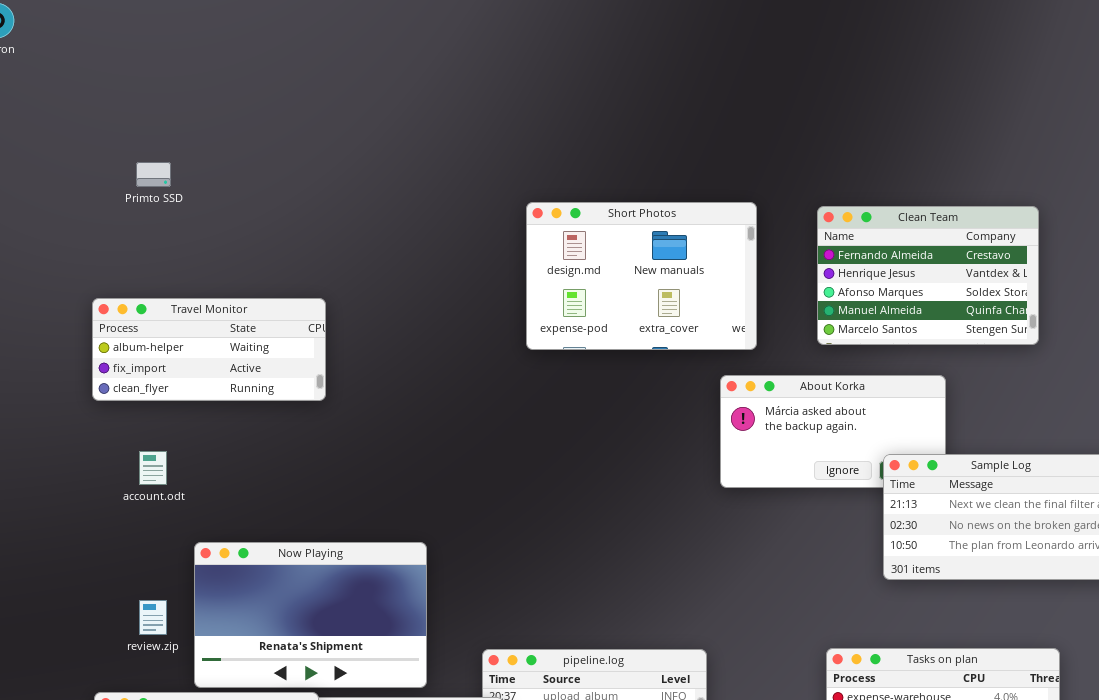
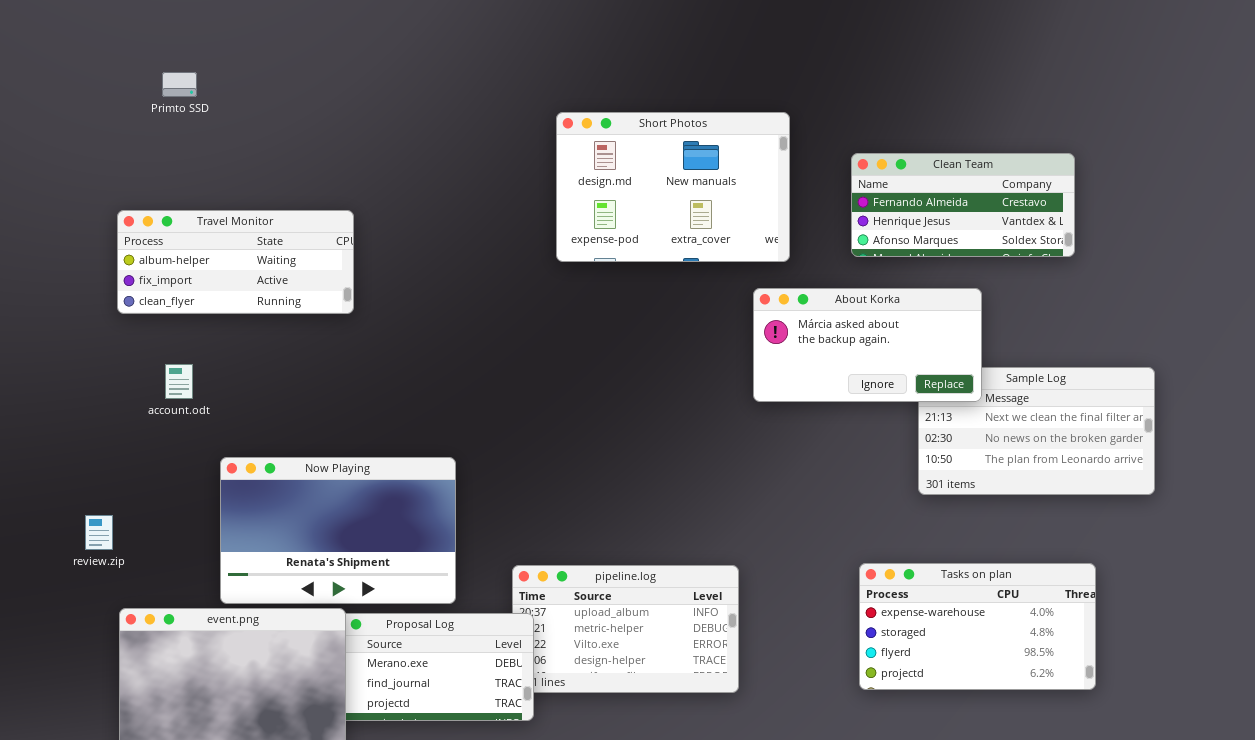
Clean Team: [817,206,1039,345] -> [851,153,1075,257], resized
About Korka: [720,375,946,488] -> [753,288,982,402], raised
review.zip: [139,600,167,635] -> [85,515,113,550], moved

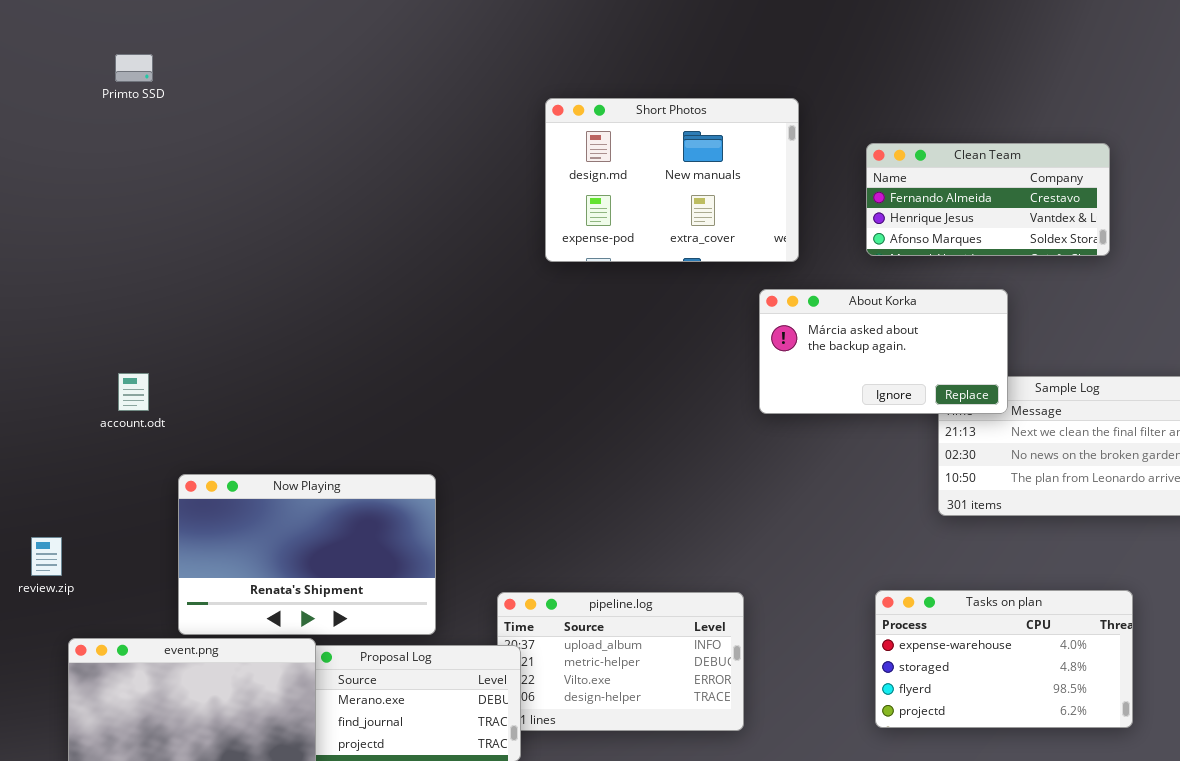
Travel Monitor: [117,210,354,314] -> none, closed

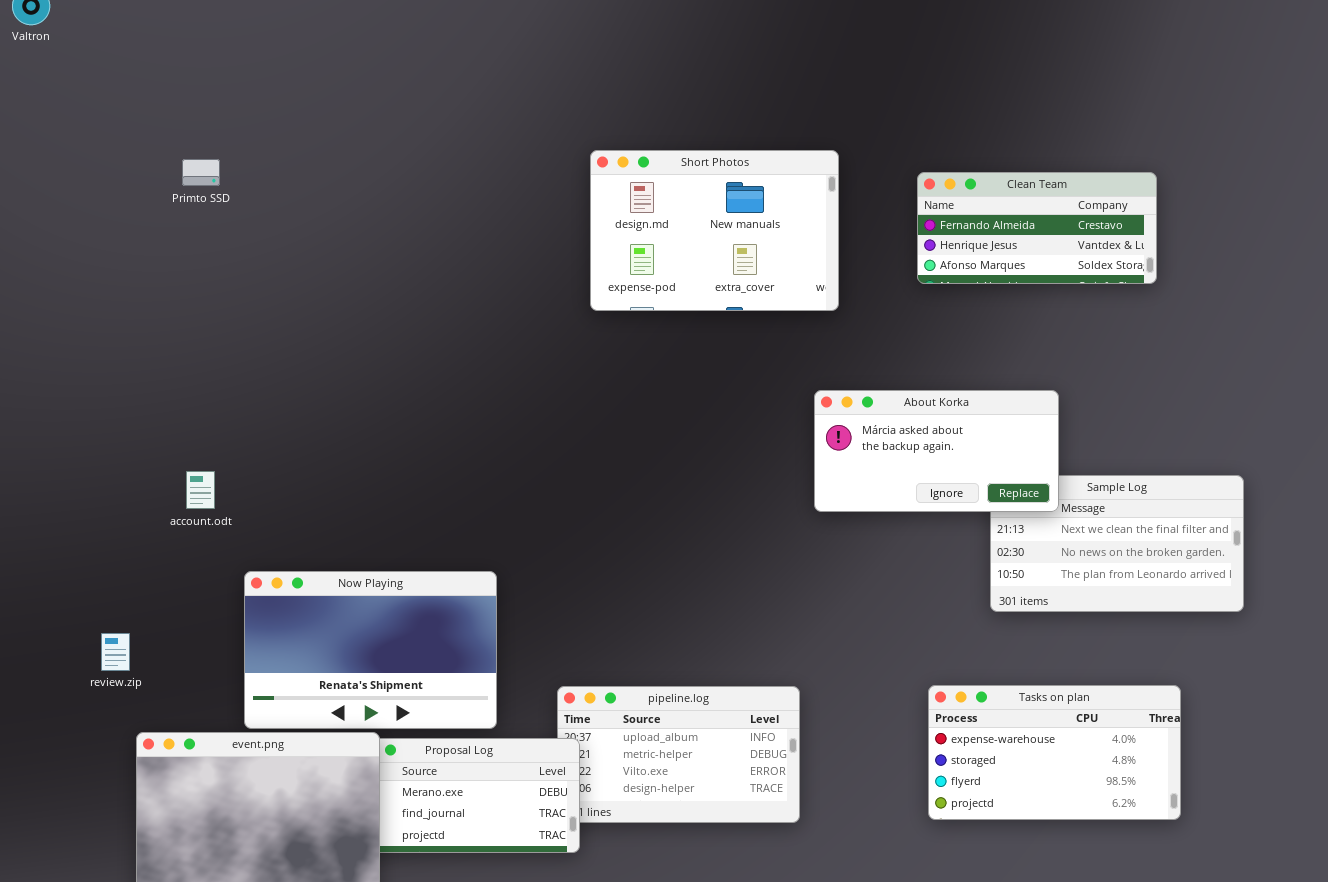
Short Photos: [545,98,799,262] -> [590,150,839,311], moved
Clean Team: [866,143,1110,256] -> [917,172,1157,284], moved

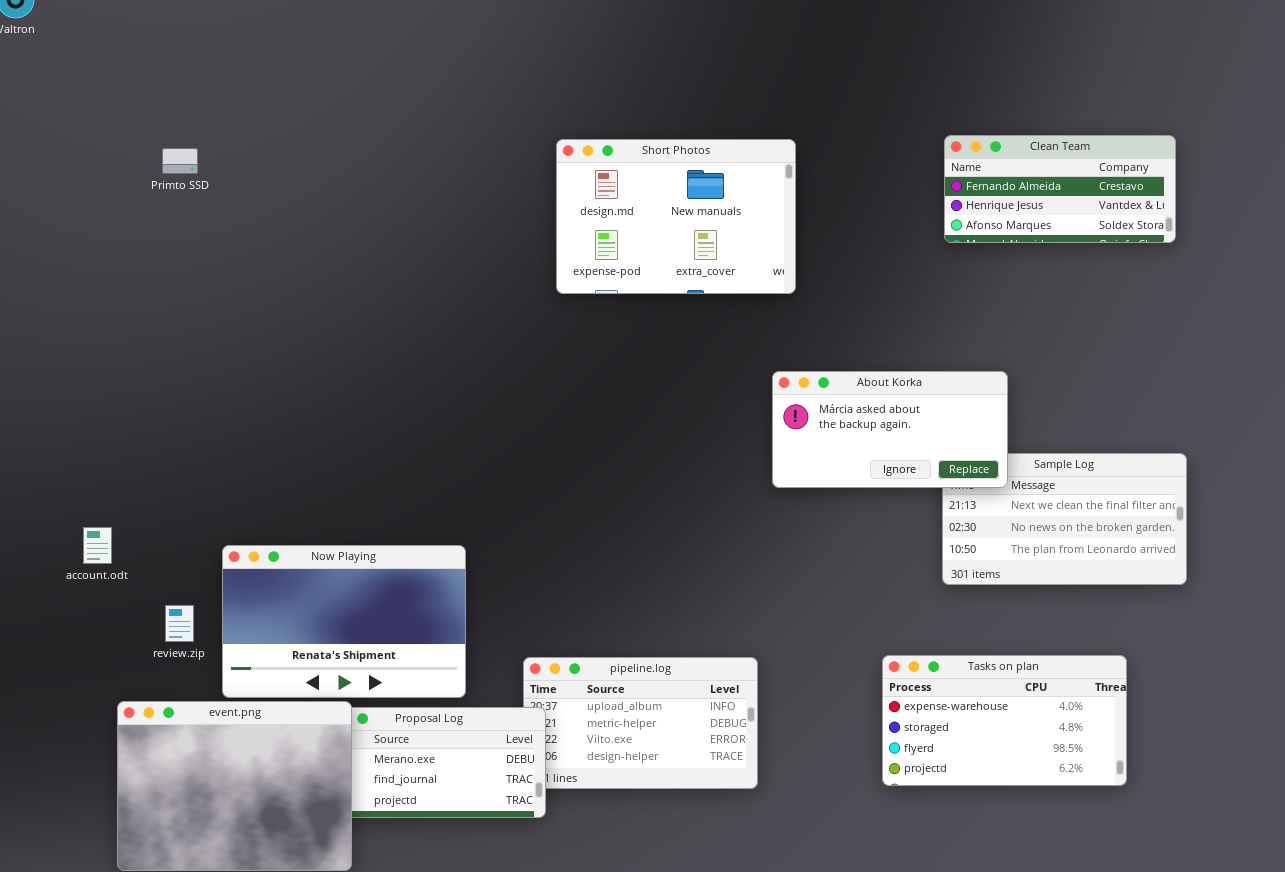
Clean Team: [917,172,1157,284] -> [944,135,1176,243], moved
account.odt: [186,471,215,509] -> [83,527,112,564], moved
review.zip: [101,633,130,671] -> [165,605,194,642], moved

